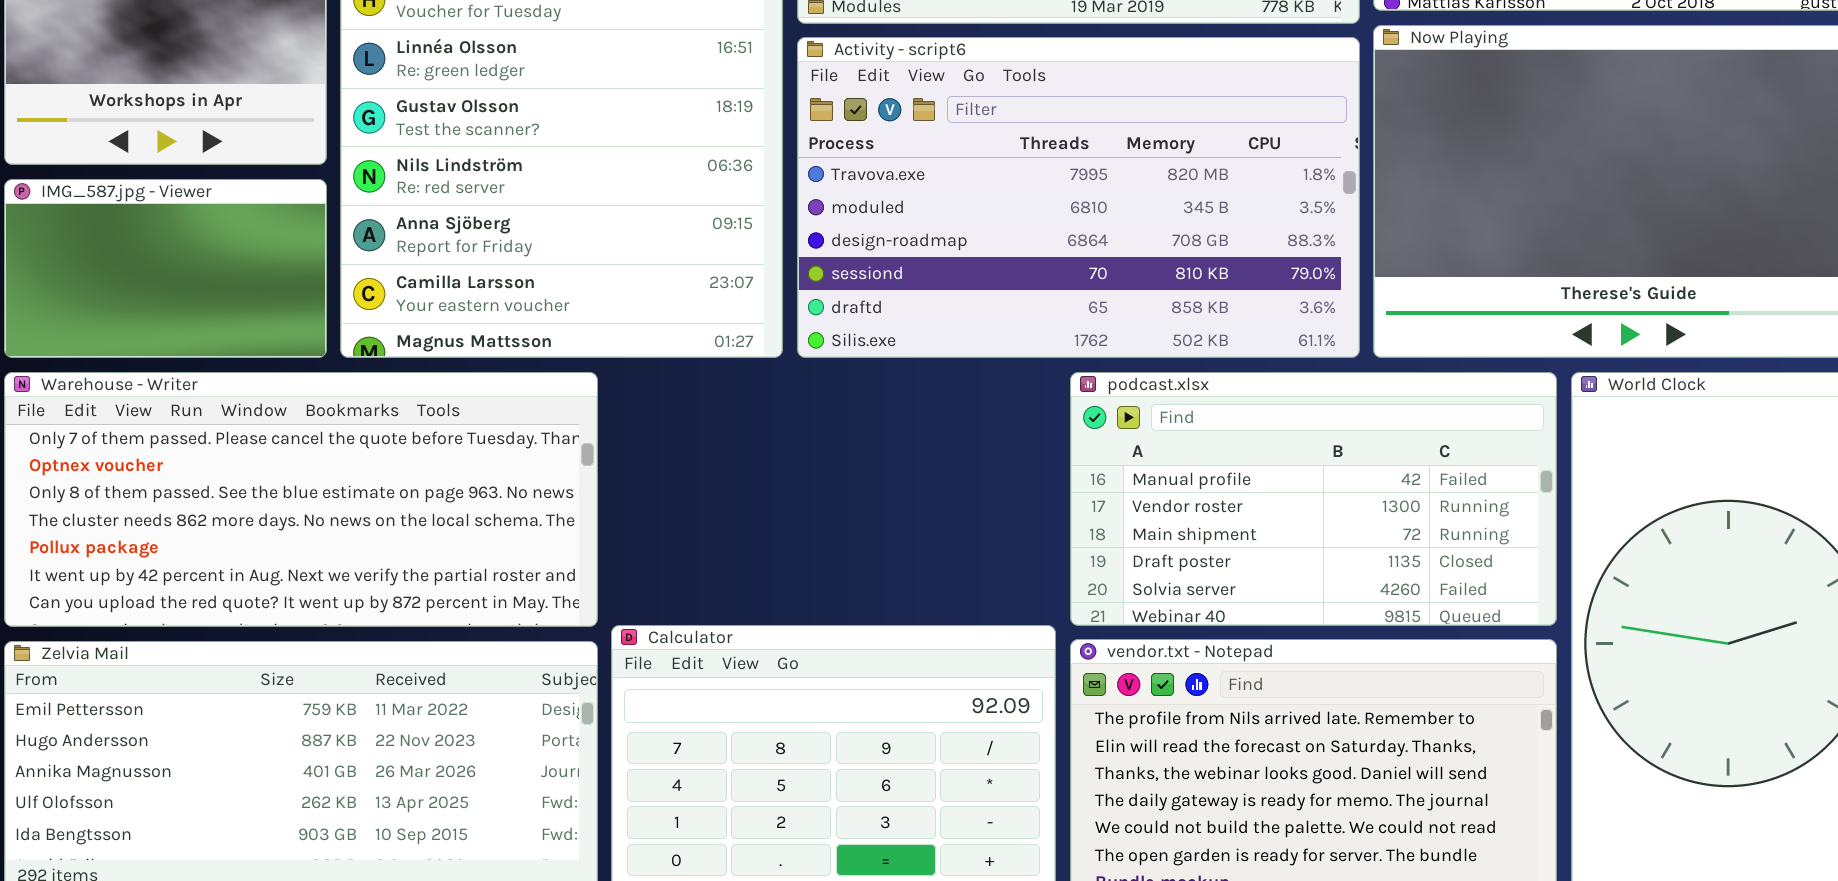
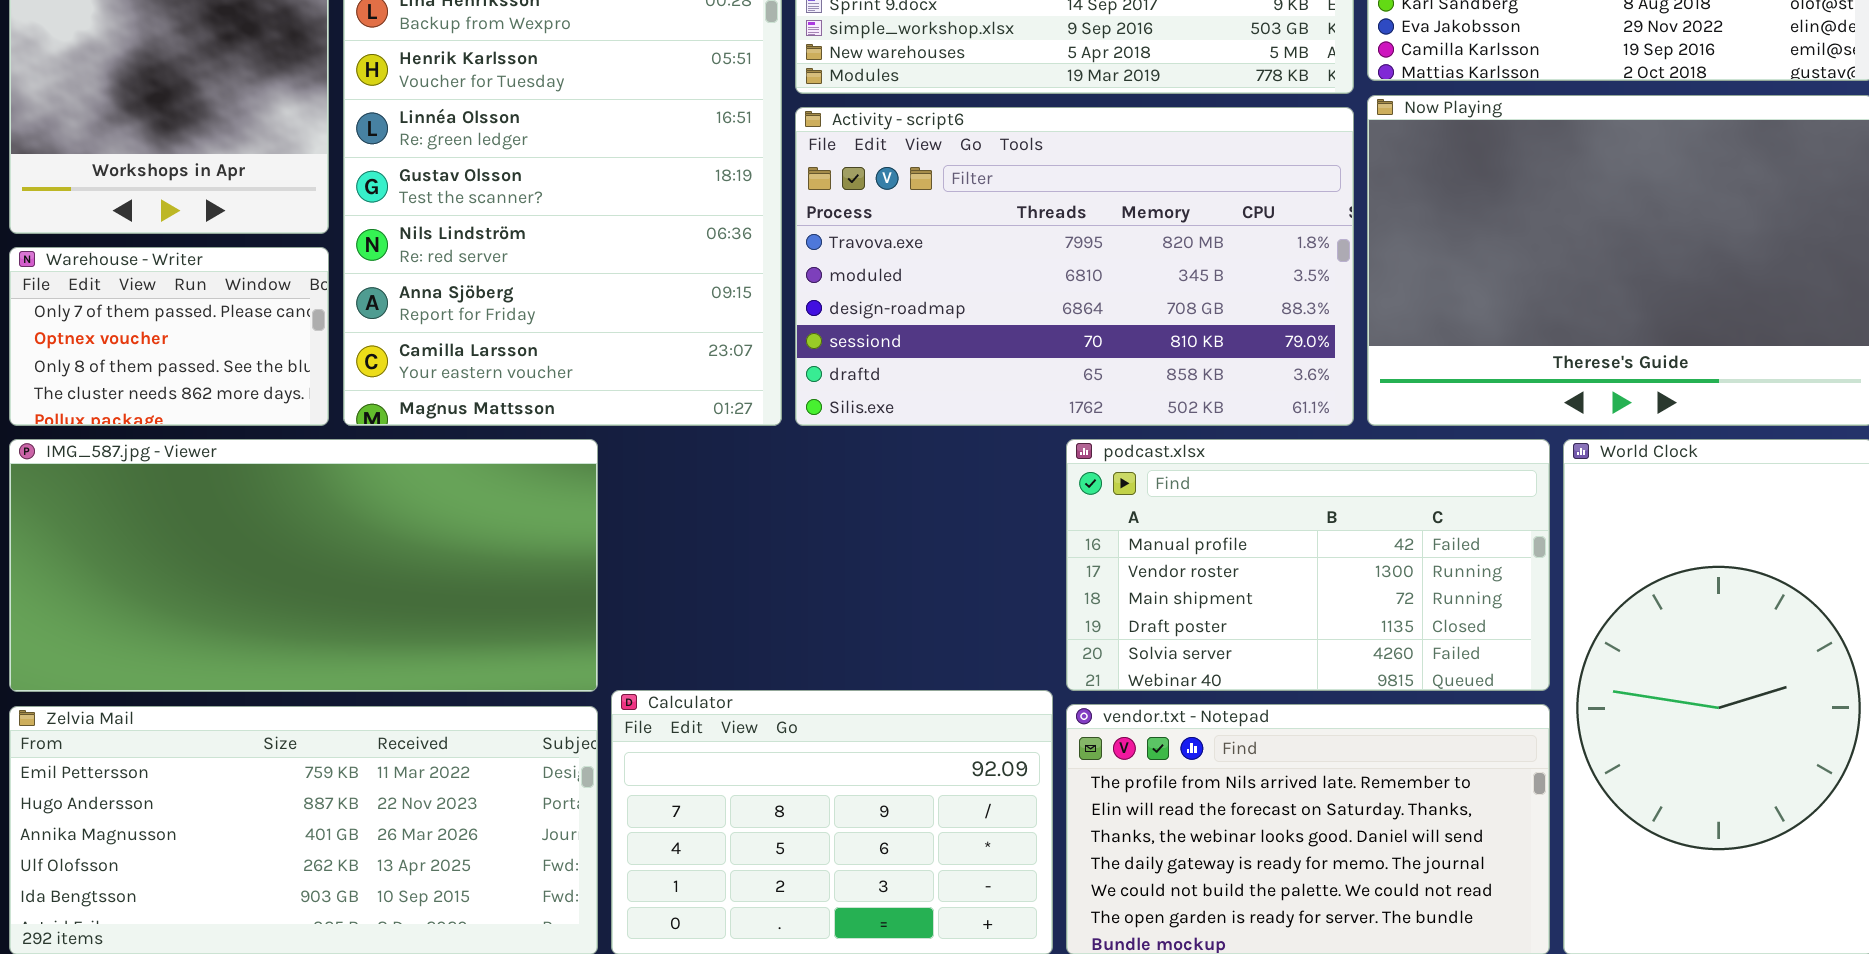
IMG_587.jpg - Viewer: [4,179,327,358] -> [9,439,598,692], moved, resized
Warehouse - Writer: [4,372,598,627] -> [9,247,329,426], moved, resized

